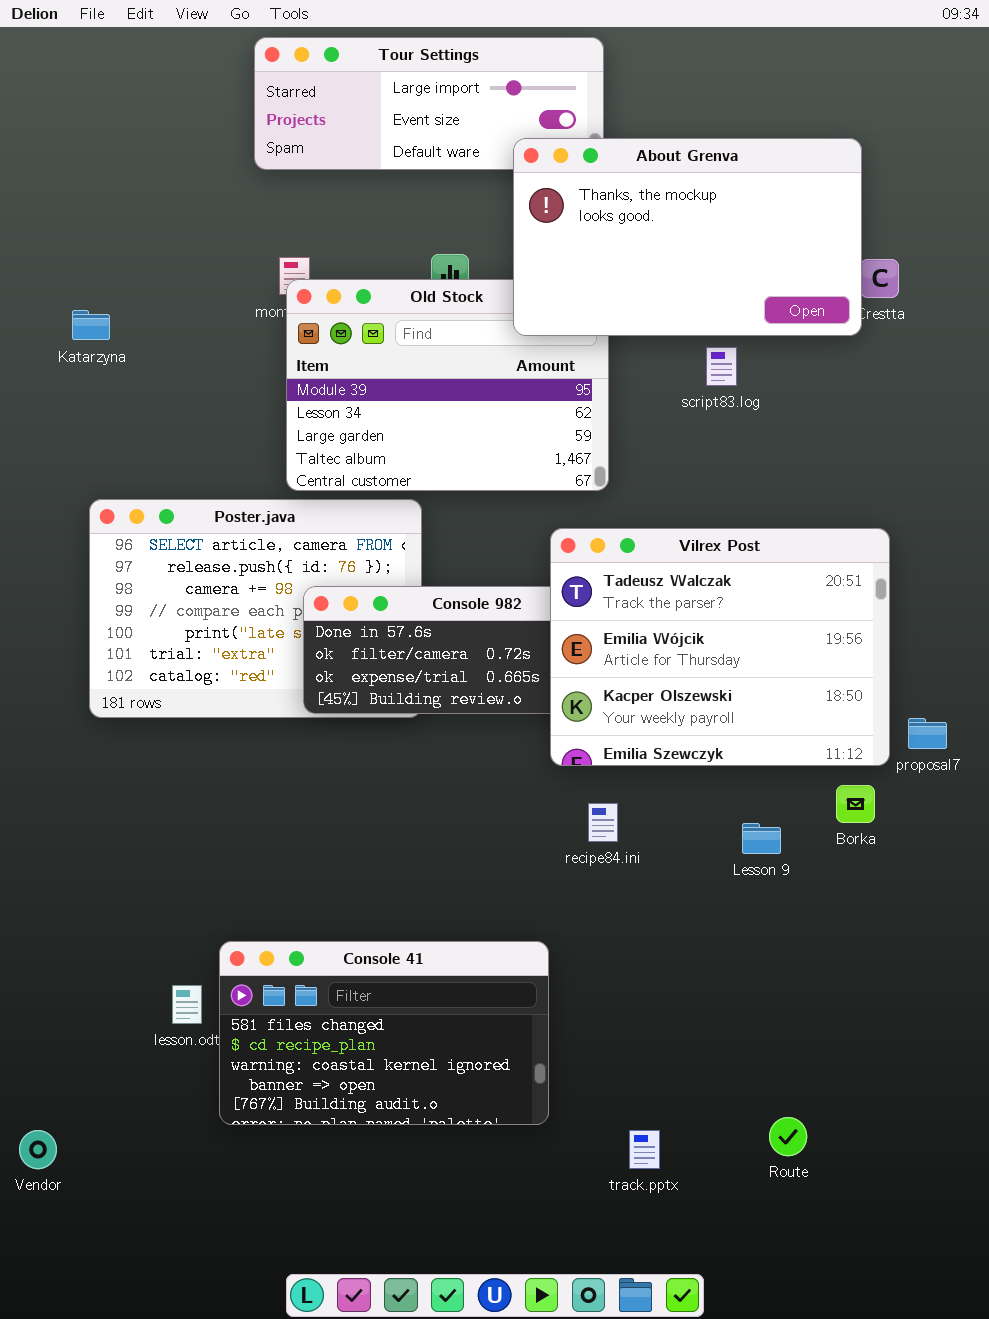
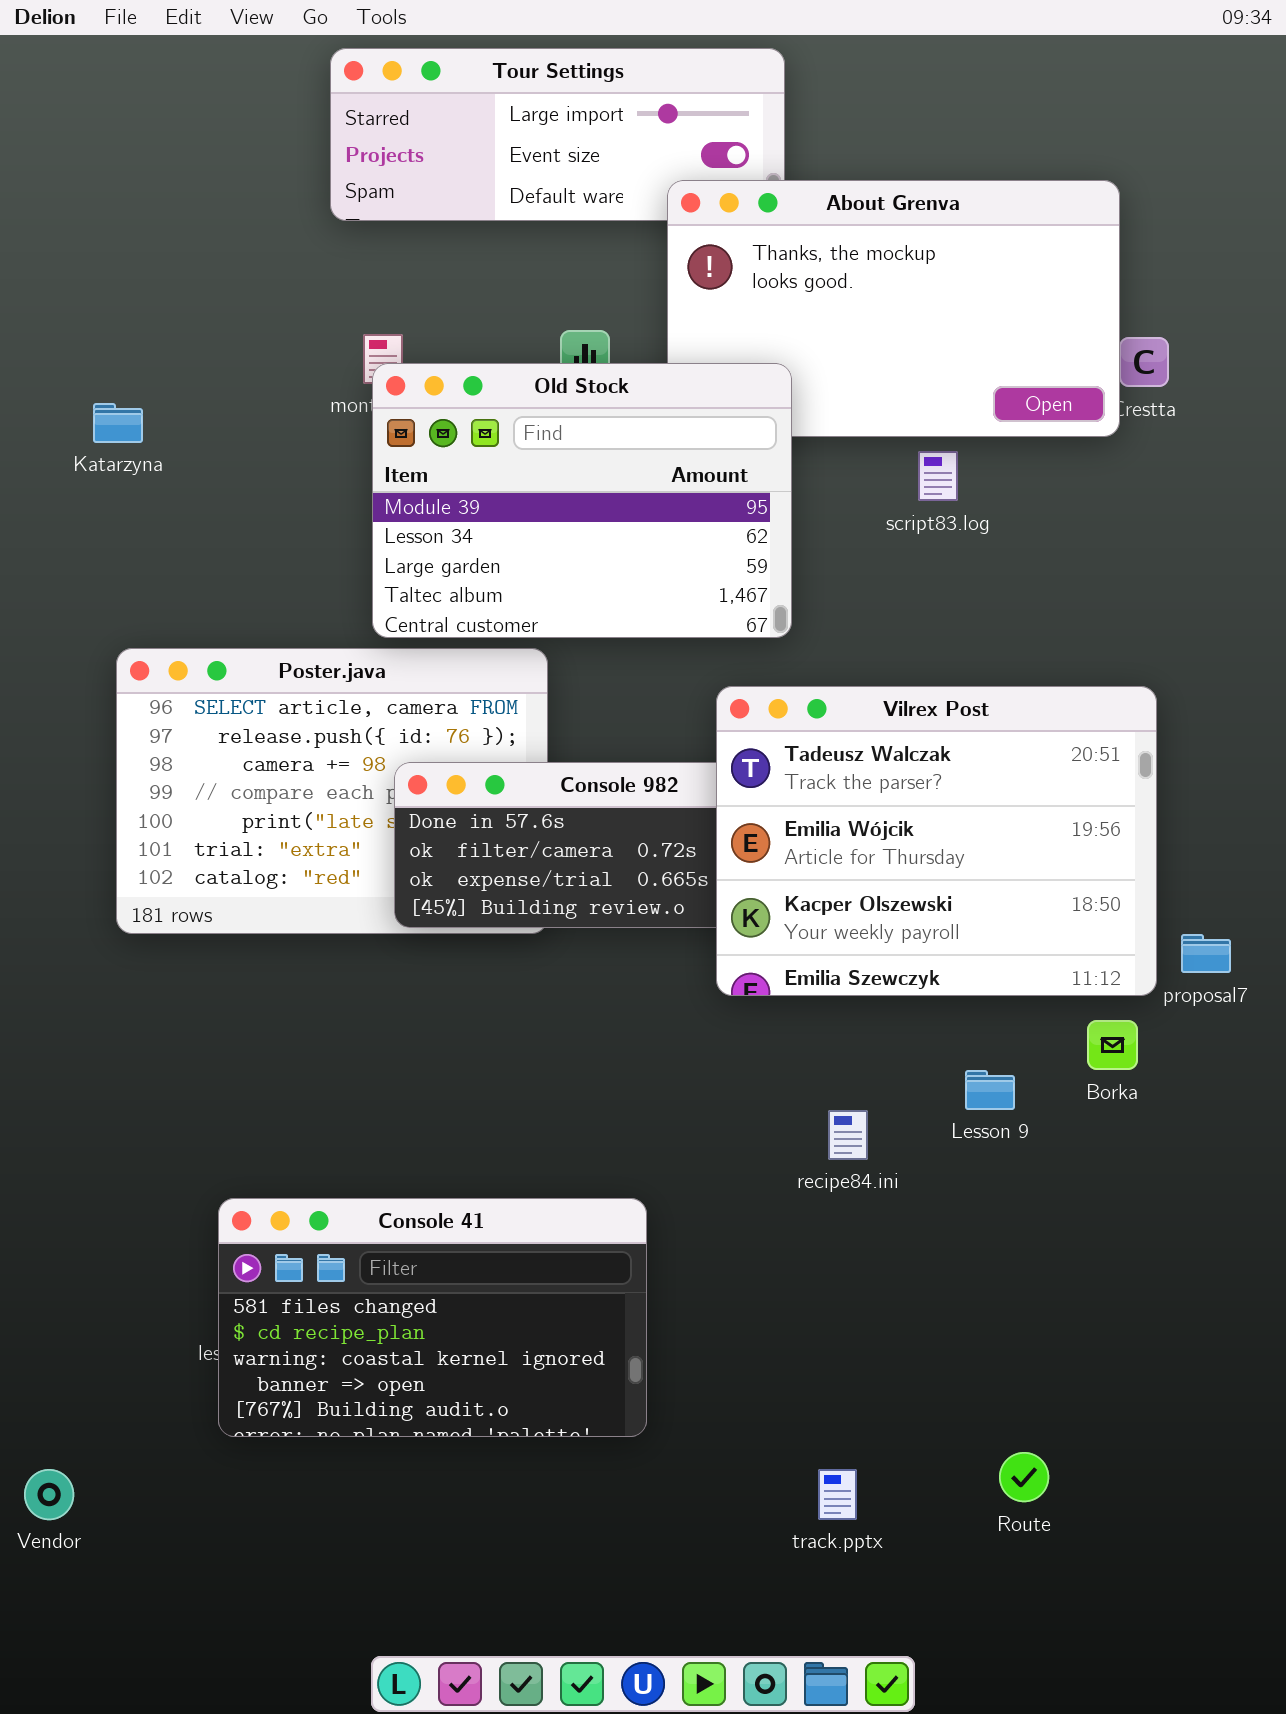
Old Stock: [286,279,609,491] -> [372,363,792,638], raised
recipe84.ini: [588,803,618,842] -> [828,1110,868,1160], moved
Console 41: [219,941,549,1125] -> [218,1198,647,1437], moved

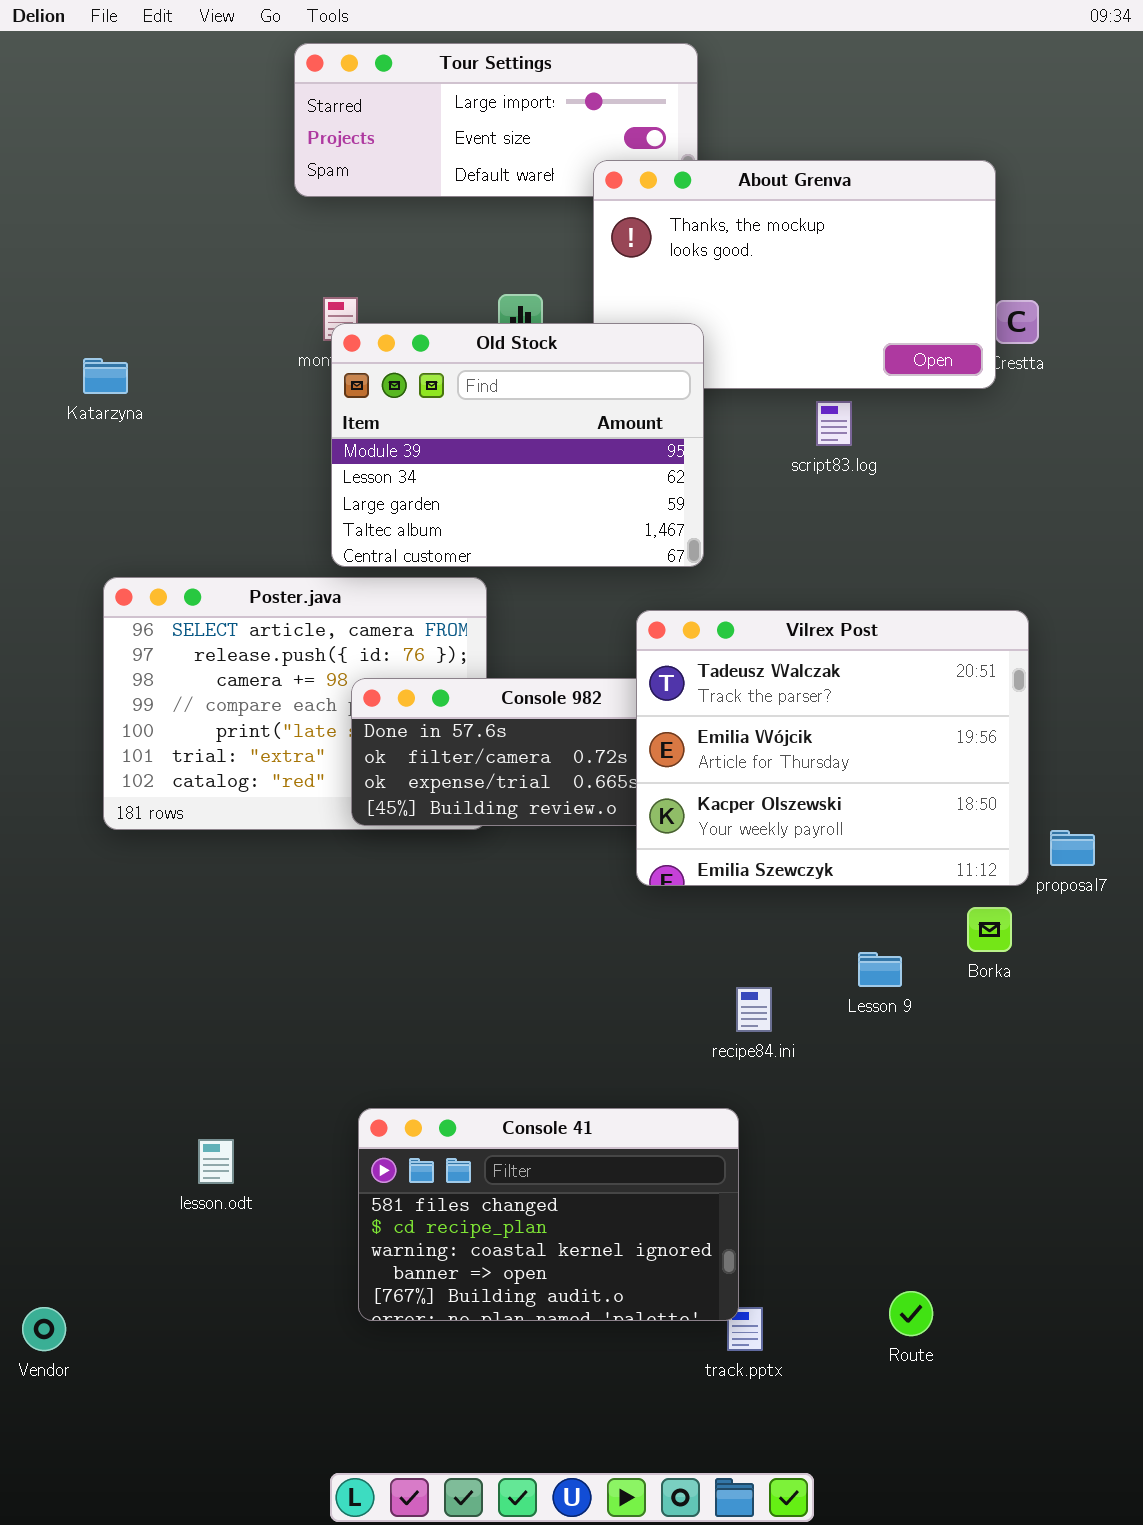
Console 41: [218,1198,647,1437] -> [358,1108,739,1321], moved

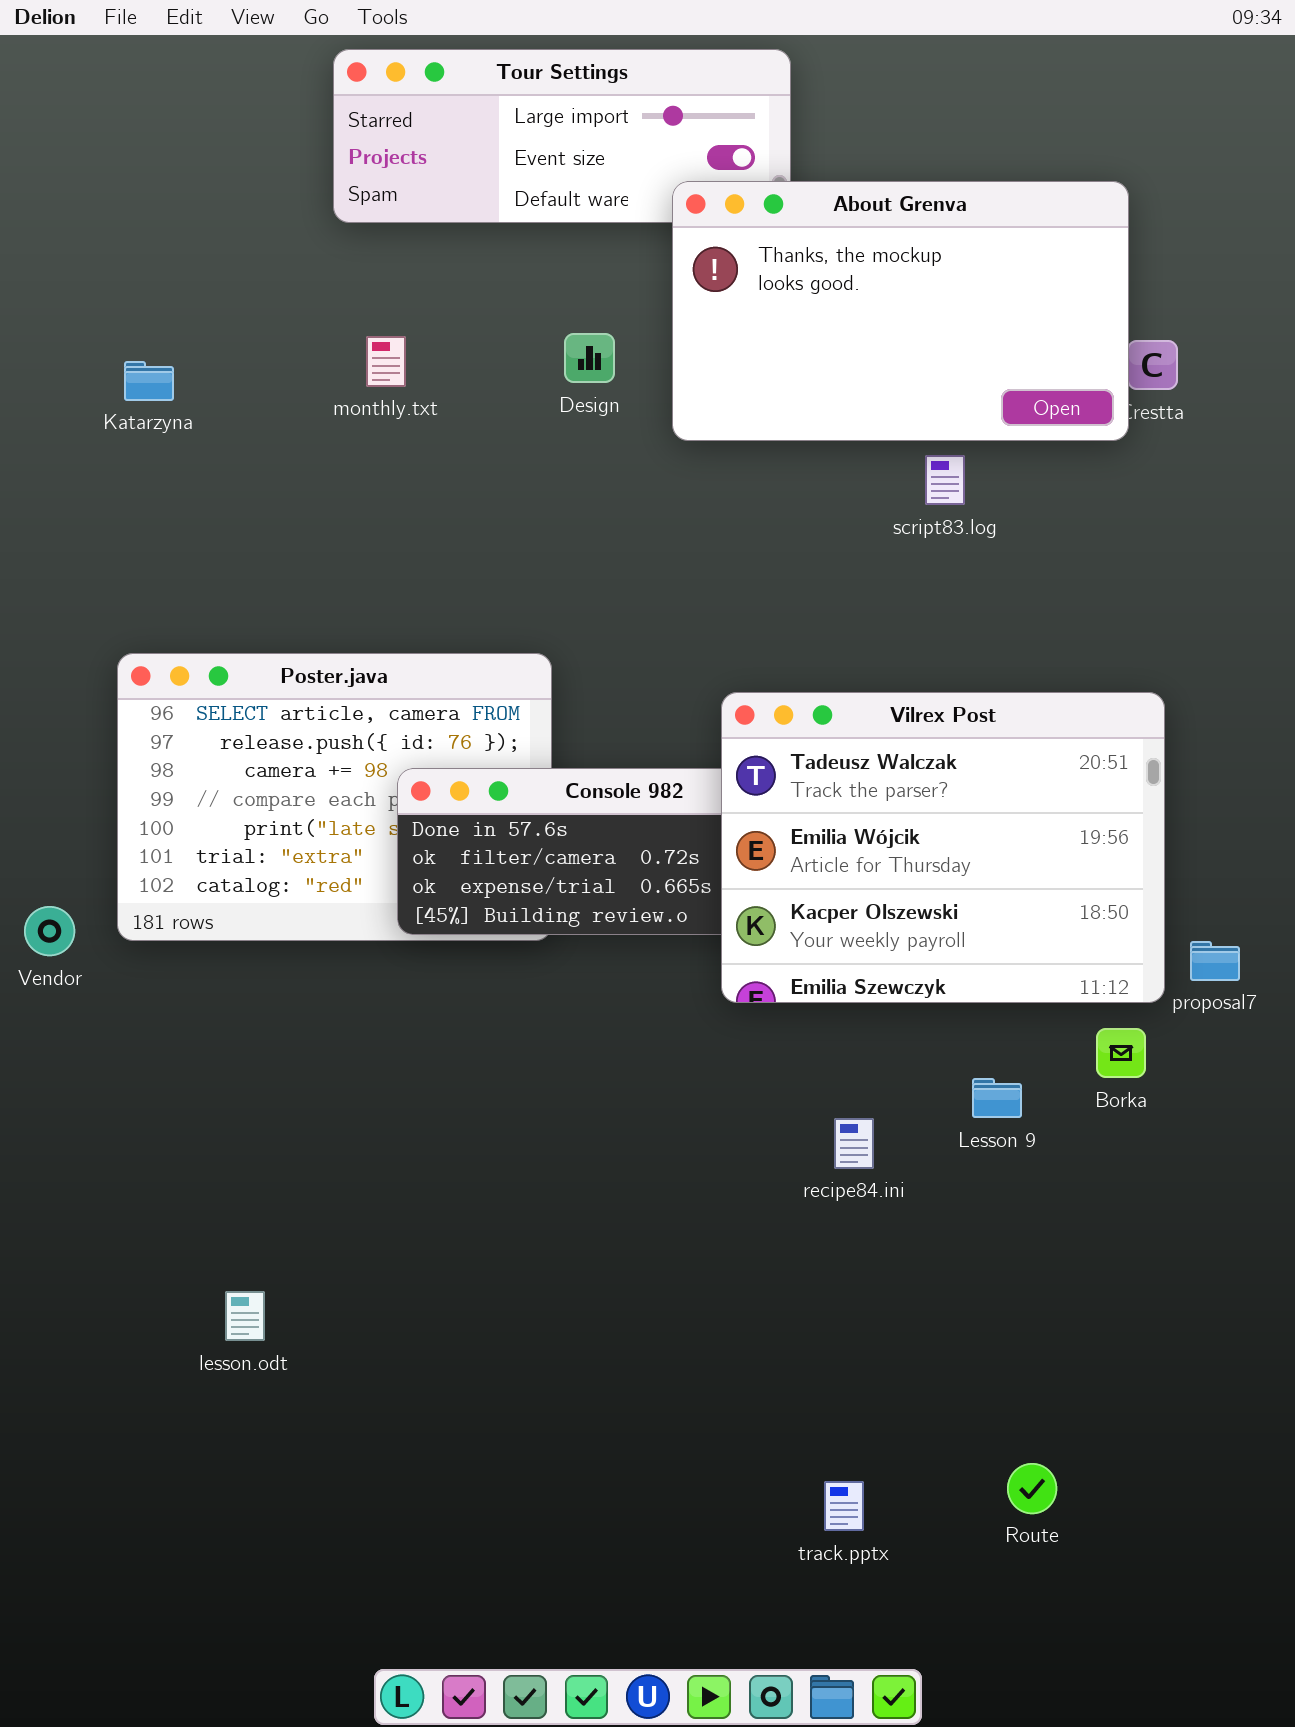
Old Stock: [331,323,704,567] -> none, closed
Katarzyna: [83,358,128,394] -> [124,361,174,401], moved
Console 41: [358,1108,739,1321] -> none, closed
Vendor: [22,1307,66,1351] -> [24,906,75,956], moved

